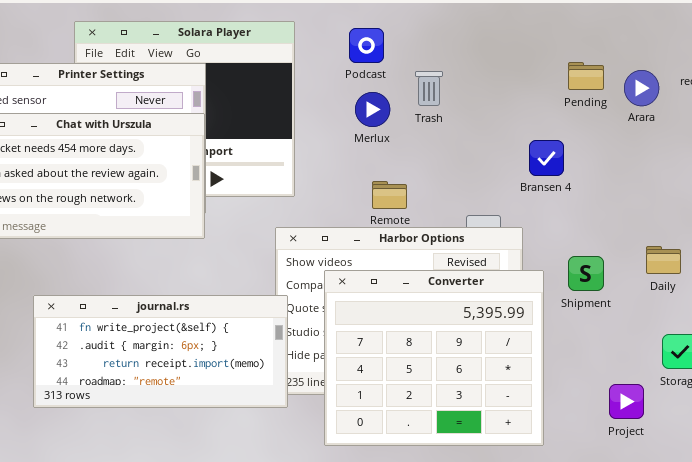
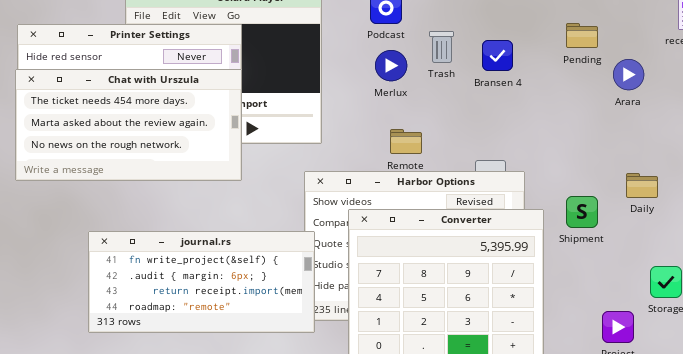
Arara: [624,70,659,106] -> [613,59,644,90], moved
Bransen 4: [529,140,564,176] -> [482,40,513,71], moved
Daily: [646,246,681,274] -> [626,173,658,198], moved

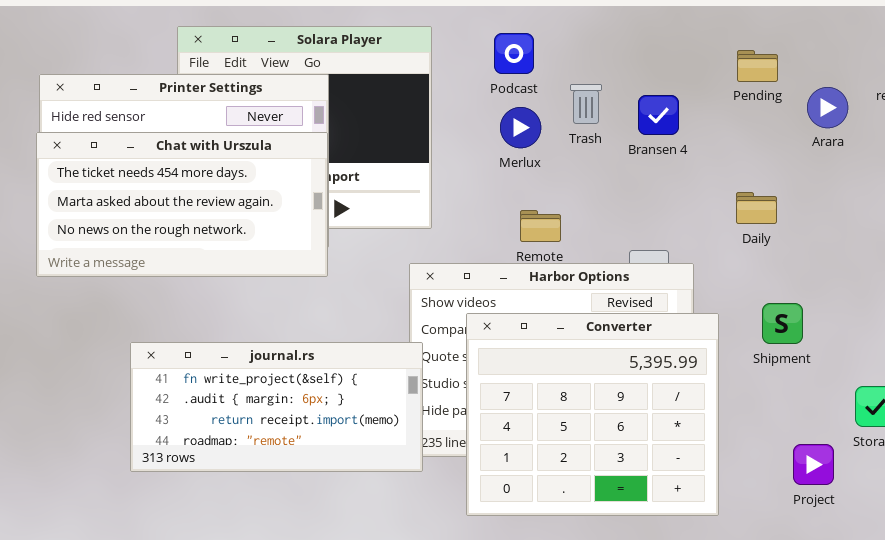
Pending: [566,23,598,48] -> [737,50,778,82], moved
Arara: [613,59,644,90] -> [807,87,848,128], moved
Daily: [626,173,658,198] -> [736,192,777,224], moved
Shipment: [566,196,598,228] -> [762,303,803,344], moved

